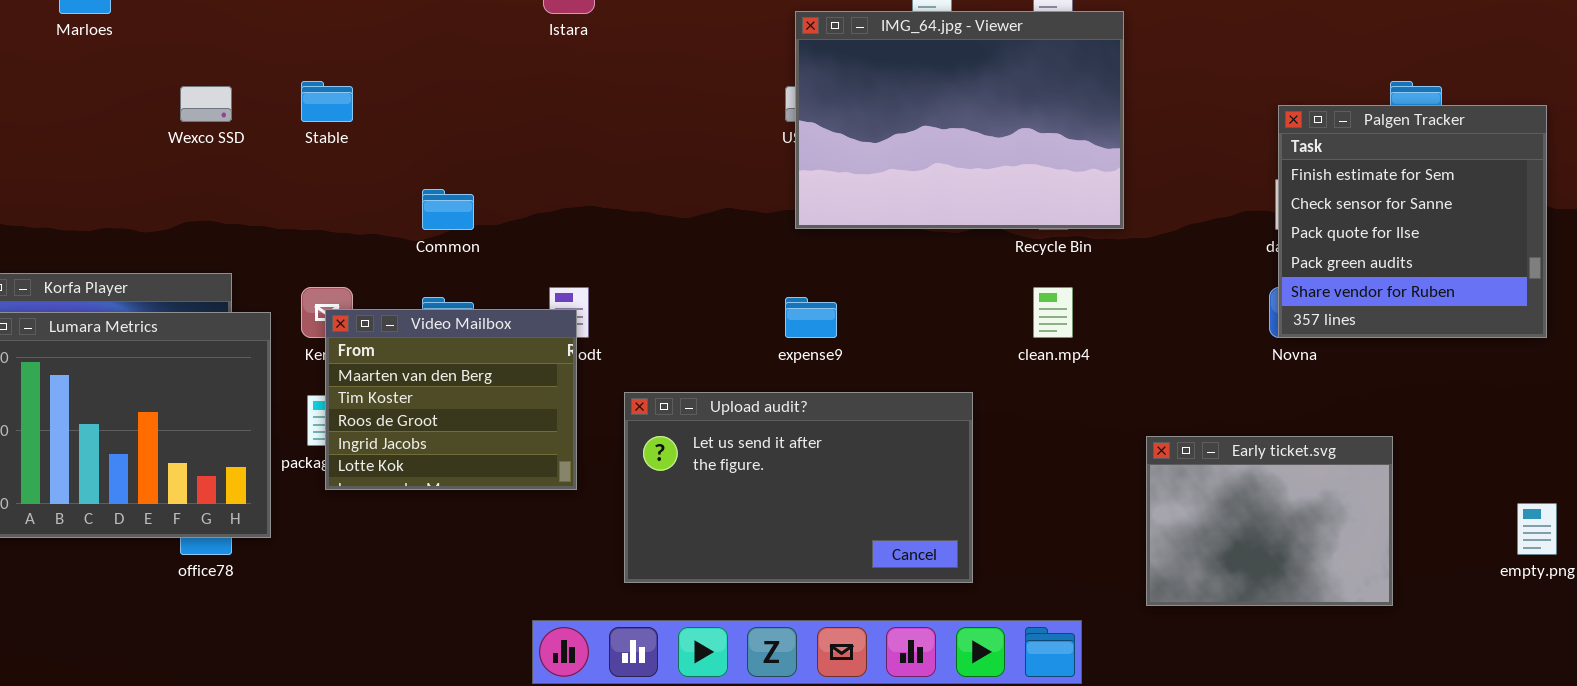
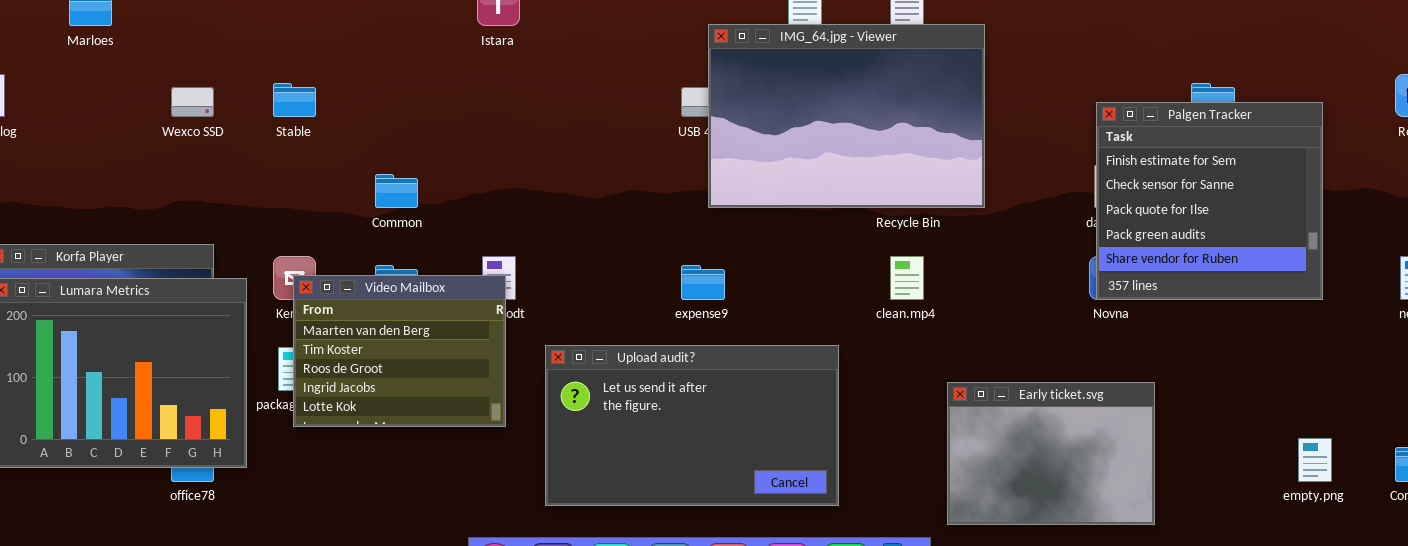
IMG_64.jpg - Viewer: [795,11,1124,229] -> [708,24,985,208], moved
Early ticket.svg: [1146,436,1393,606] -> [947,382,1155,525], moved

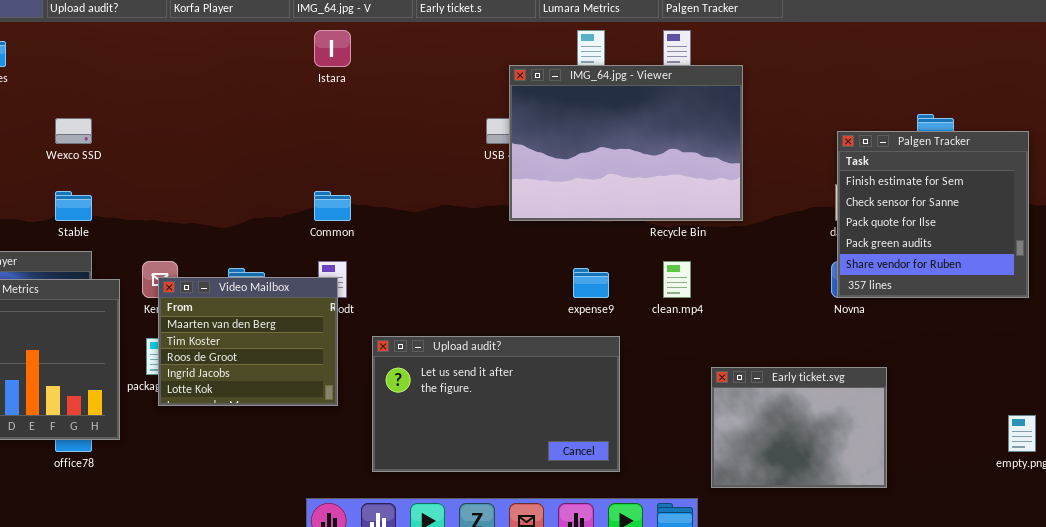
Stable: [273,83,316,117] -> [55,191,92,221], moved
Common: [375,174,418,208] -> [314,191,351,221], moved
expense9: [681,265,725,300] -> [573,268,609,298], moved

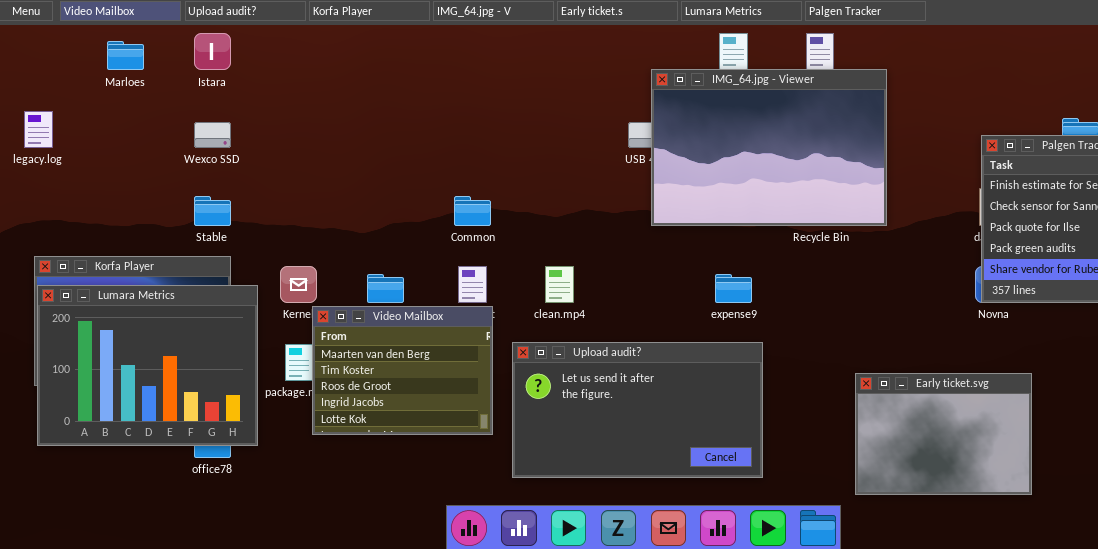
Istara: [314,30,351,67] -> [194,33,231,70], moved
clean.mp4: [663,261,691,298] -> [545,266,574,303], moved
Video Mailbox: [158,277,338,406] -> [312,306,493,435], moved

